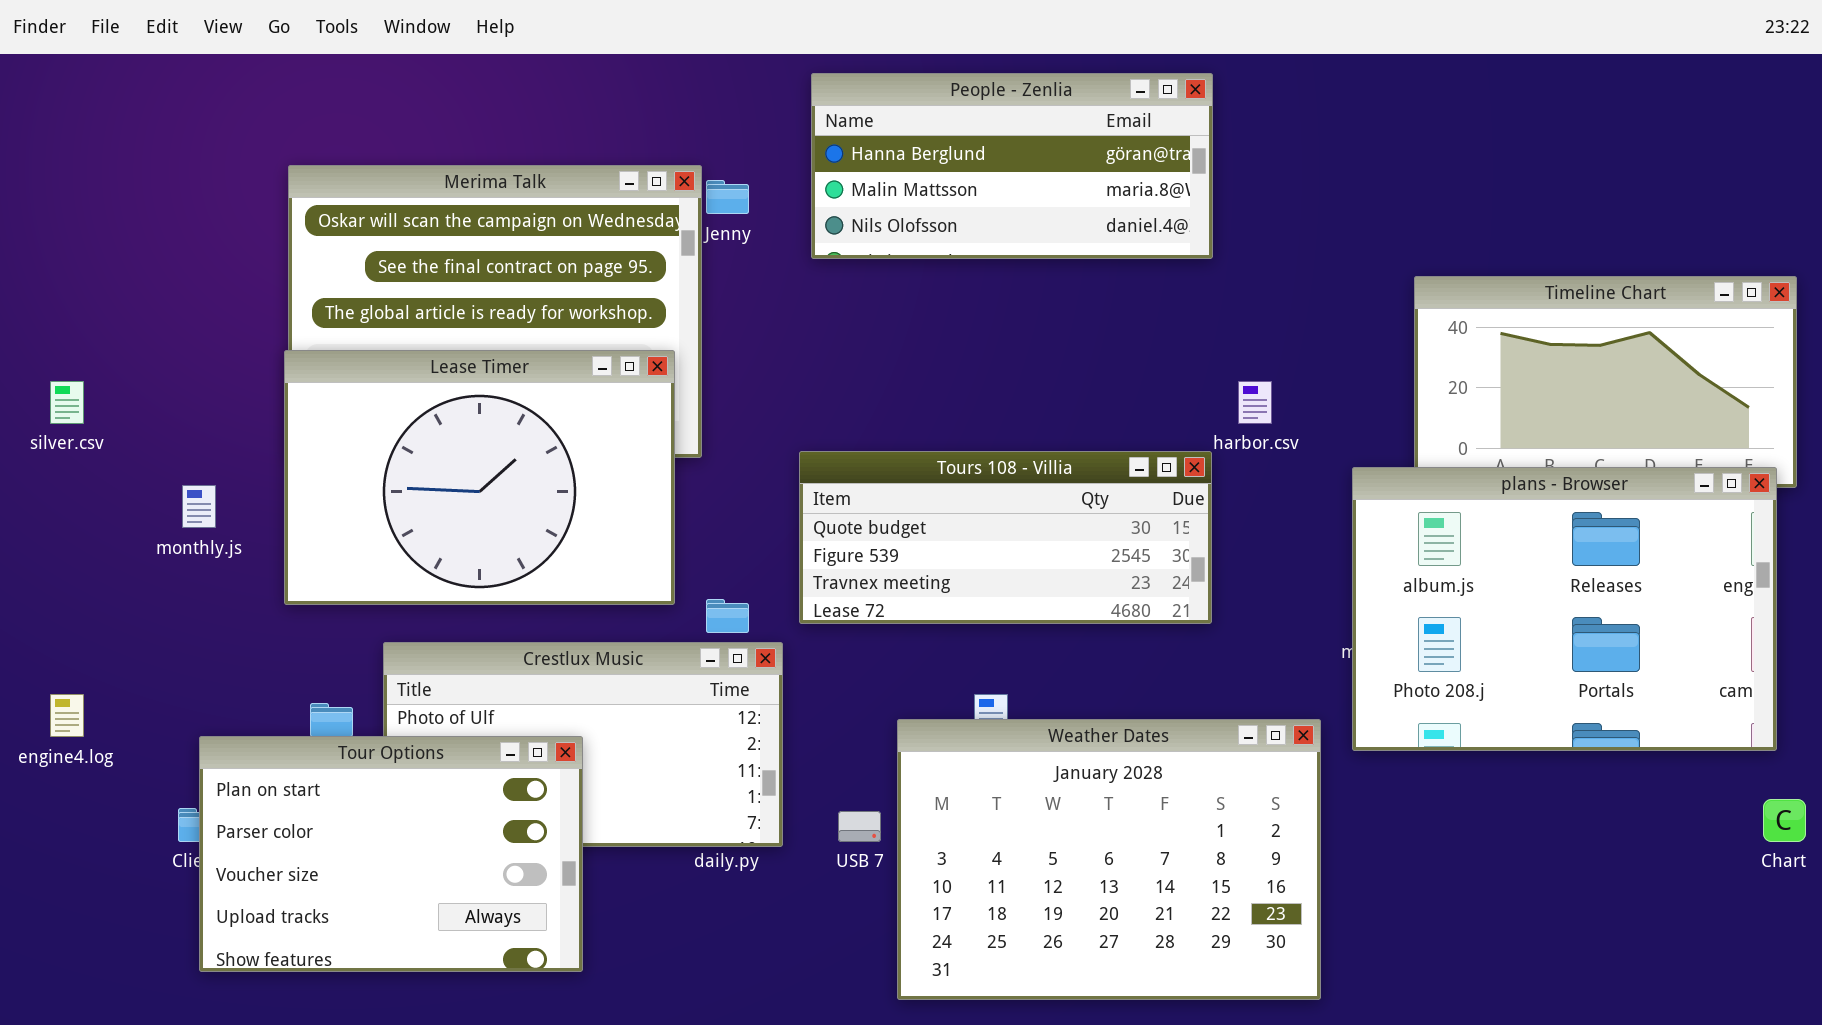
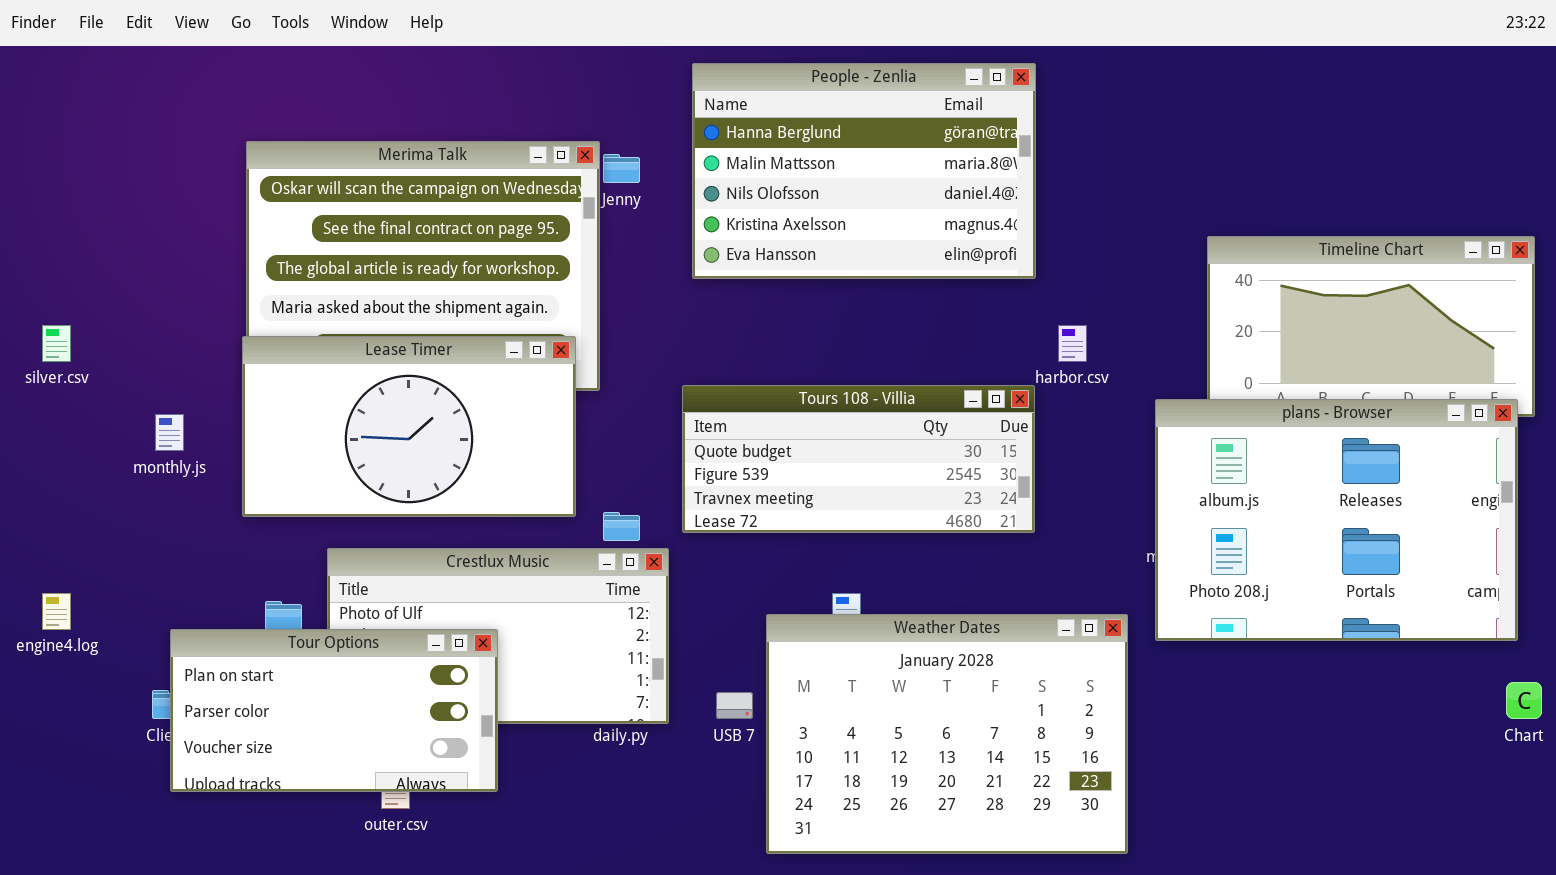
People - Zenlia: [811,73,1213,259] -> [692,63,1036,279], resized
Lease Timer: [284,350,675,605] -> [242,336,576,517], resized
Tour Options: [199,736,583,972] -> [170,629,498,792], resized

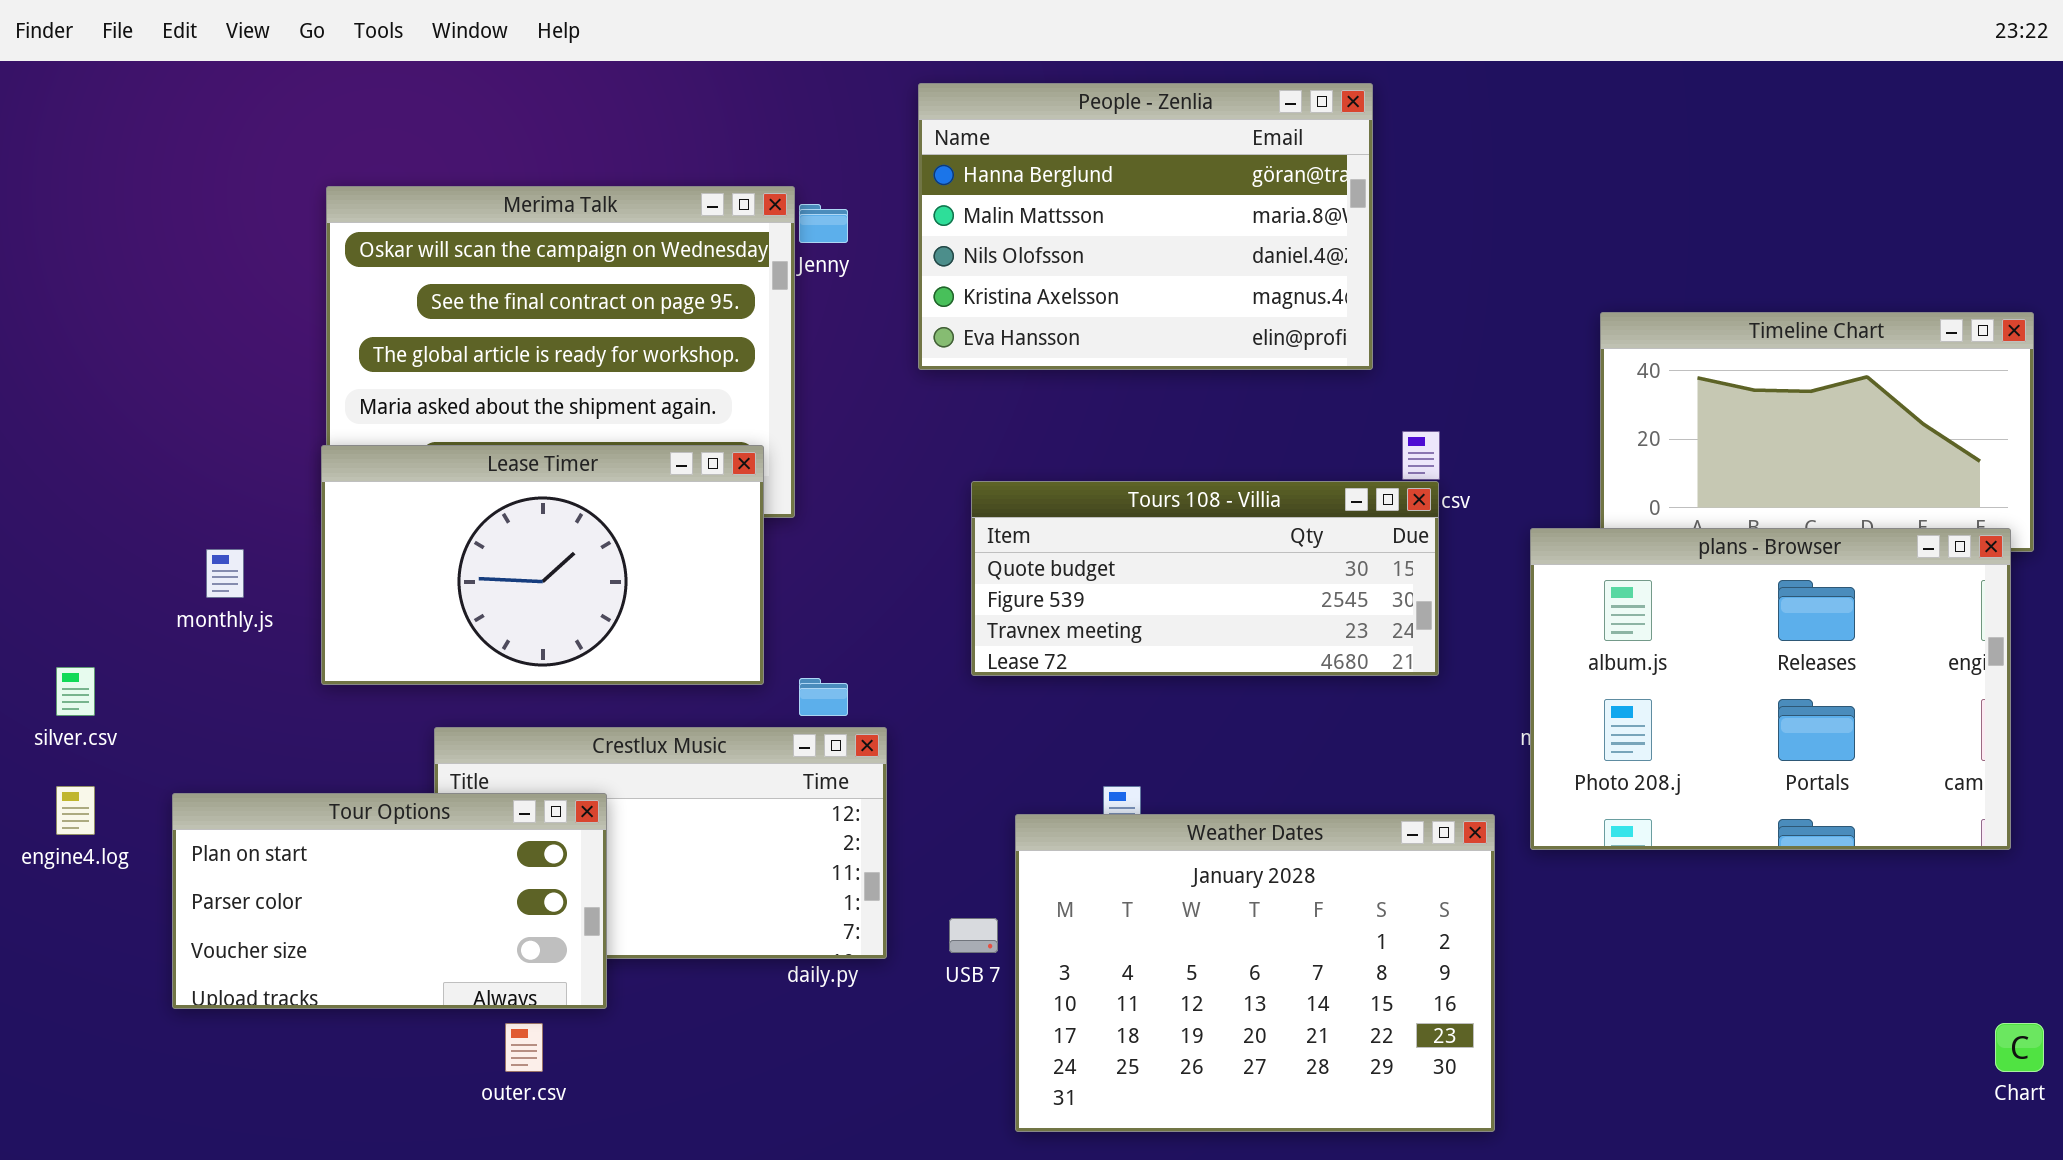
silver.csv: [42,325,71,362] -> [56,667,95,716], moved
Tours 108 - Villia: [682,385,1035,533] -> [971,481,1439,676], moved
Tour Options: [170,629,498,792] -> [172,793,607,1009], moved
Chart: [1506,682,1542,719] -> [1995,1023,2044,1072], moved

